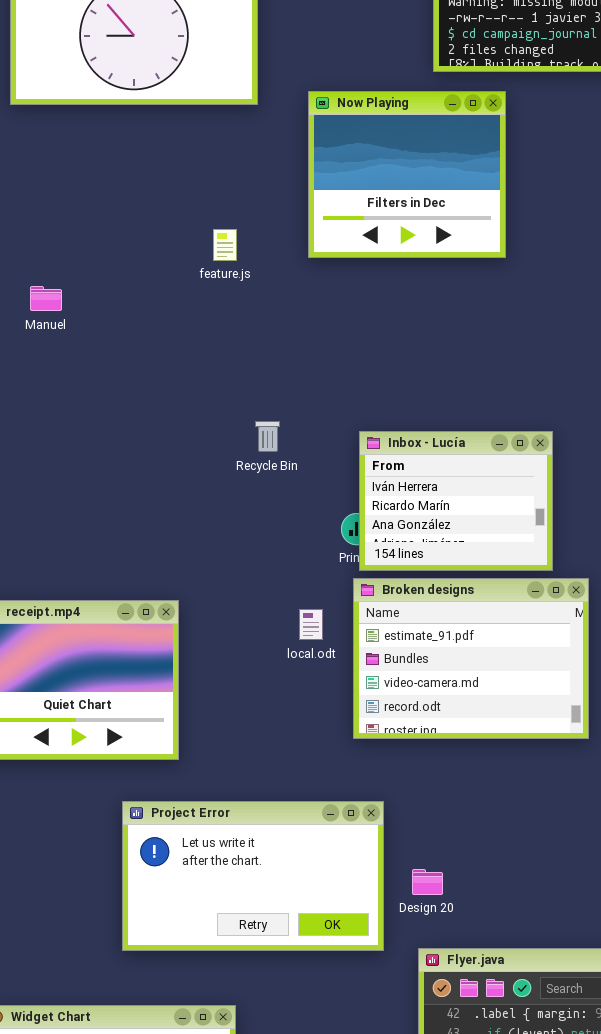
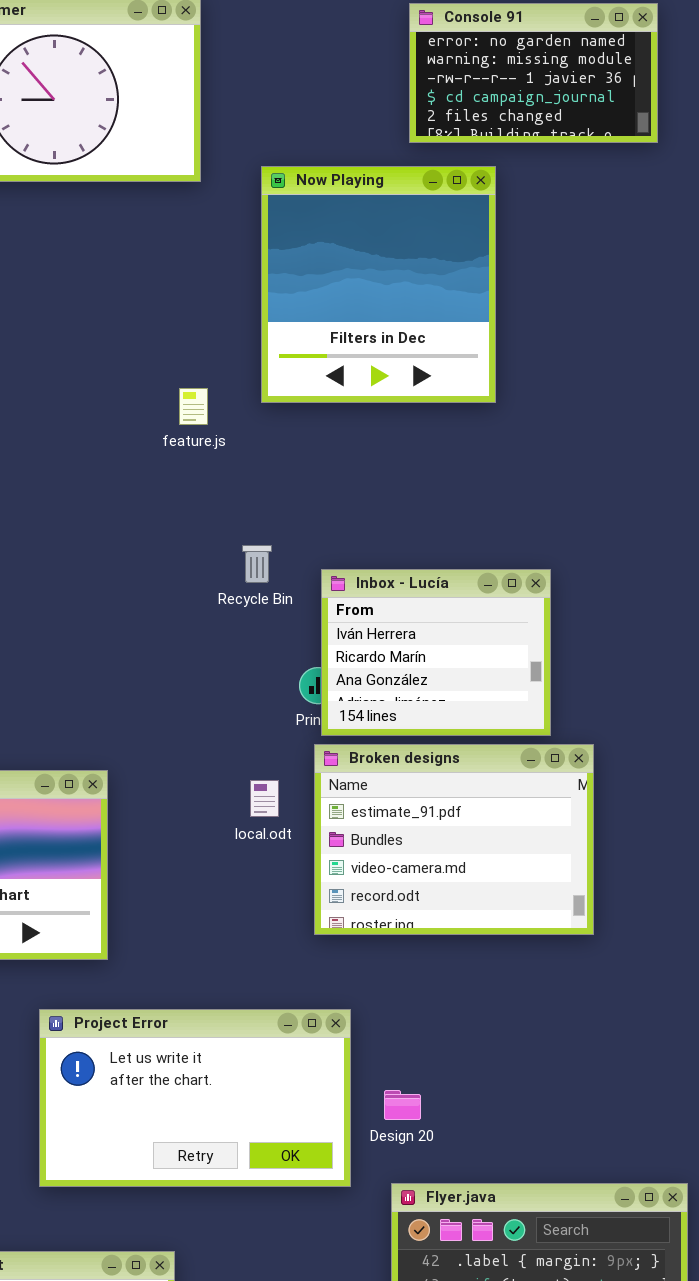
Now Playing: [308,91,506,258] -> [261,166,496,403], resized
feature.js: [213,229,237,261] -> [179,388,208,425], moved
Recycle Bin: [255,421,280,452] -> [242,545,272,583], moved

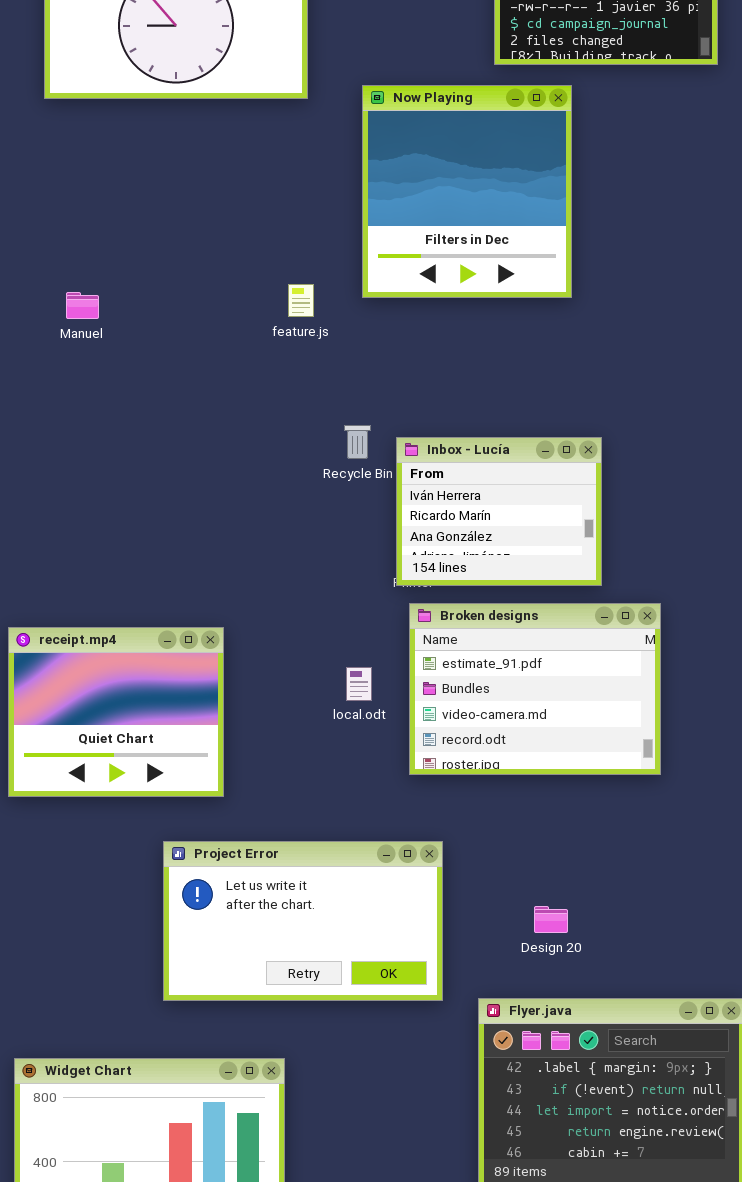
Inbox - Lucía: [321,569,551,736] -> [396,437,602,586], moved
local.odt: [250,780,279,817] -> [346,667,372,701], moved
Design 20: [384,1090,421,1120] -> [534,906,568,933], moved

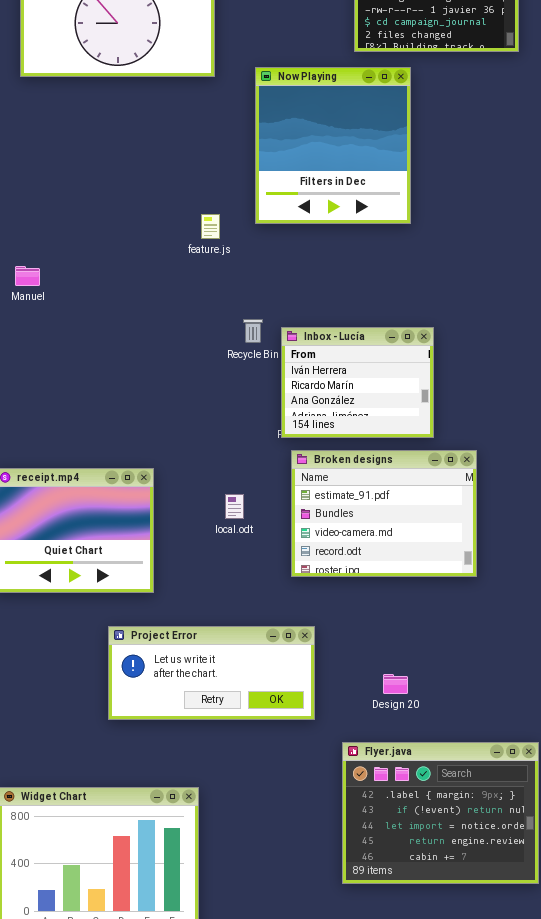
Manuel: [66,292,99,319] -> [15,266,40,286], moved
local.odt: [346,667,372,701] -> [225,494,244,519], moved
Project Error: [163,841,443,1001] -> [108,626,315,720], resized

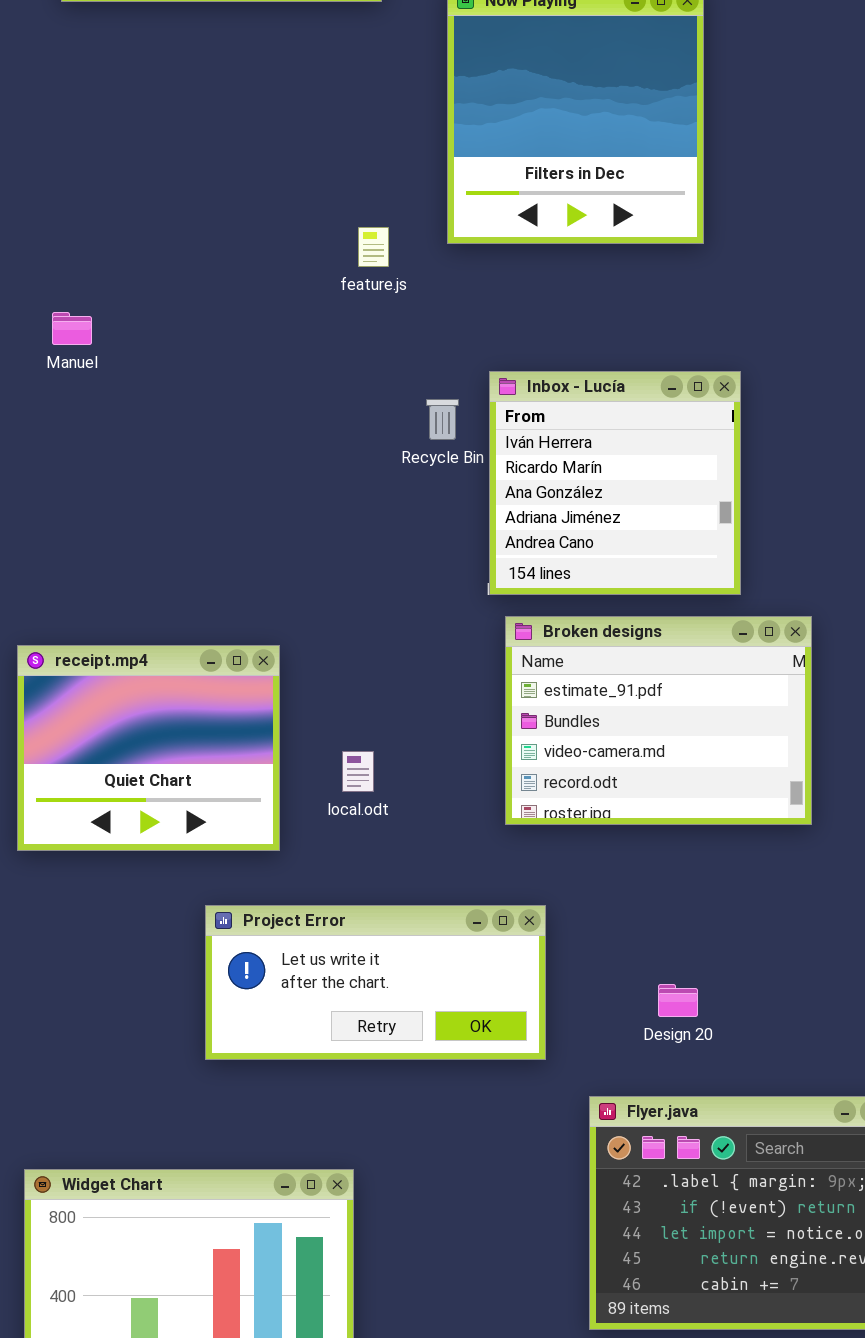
Inbox - Lucía: [281,327,434,438] -> [489,371,741,595], resized
local.odt: [225,494,244,519] -> [342,751,374,792], moved

